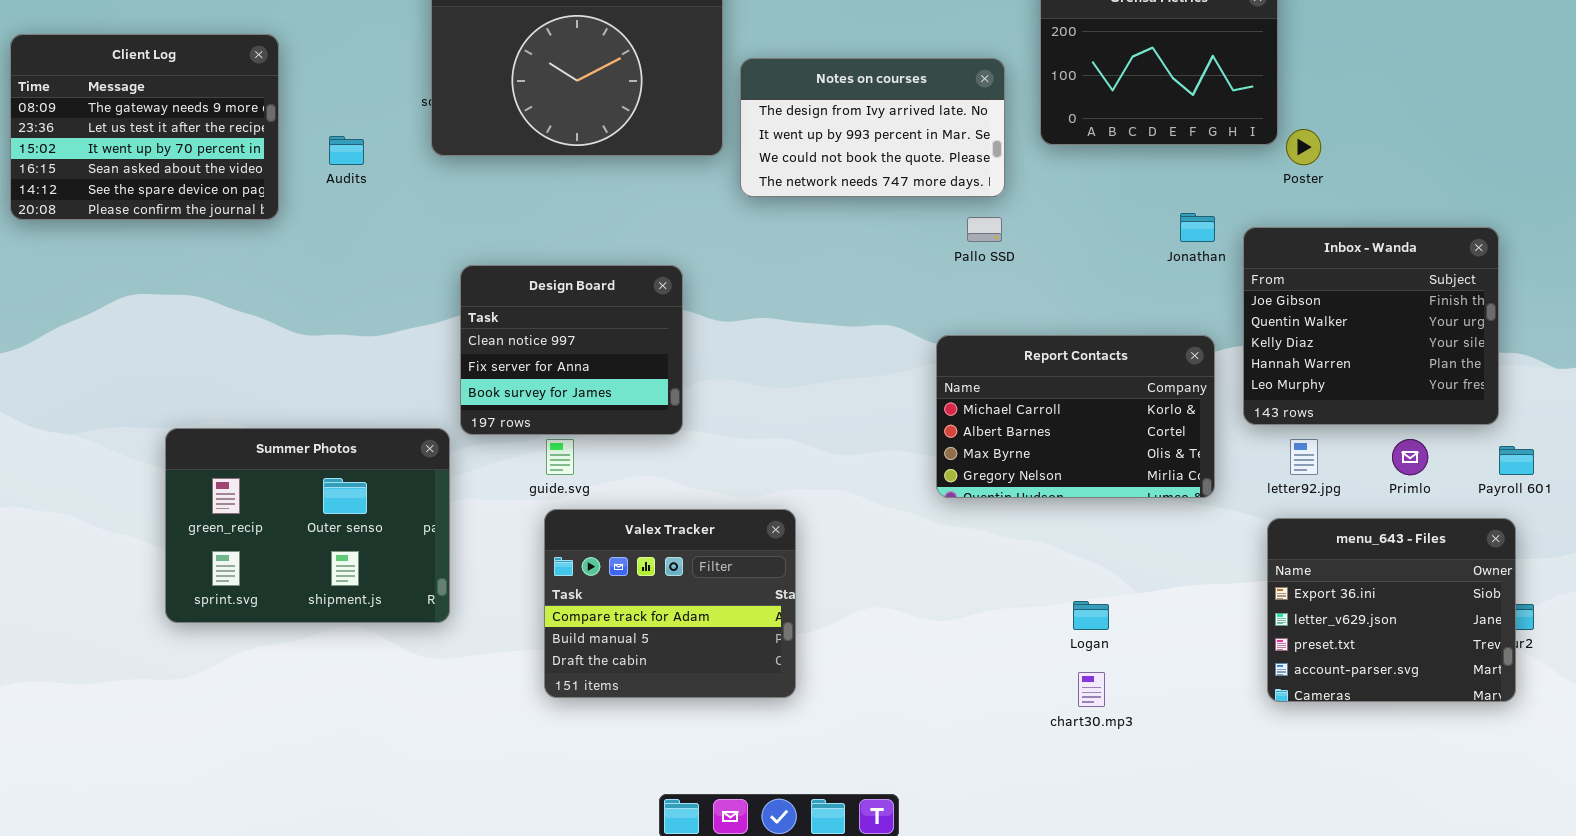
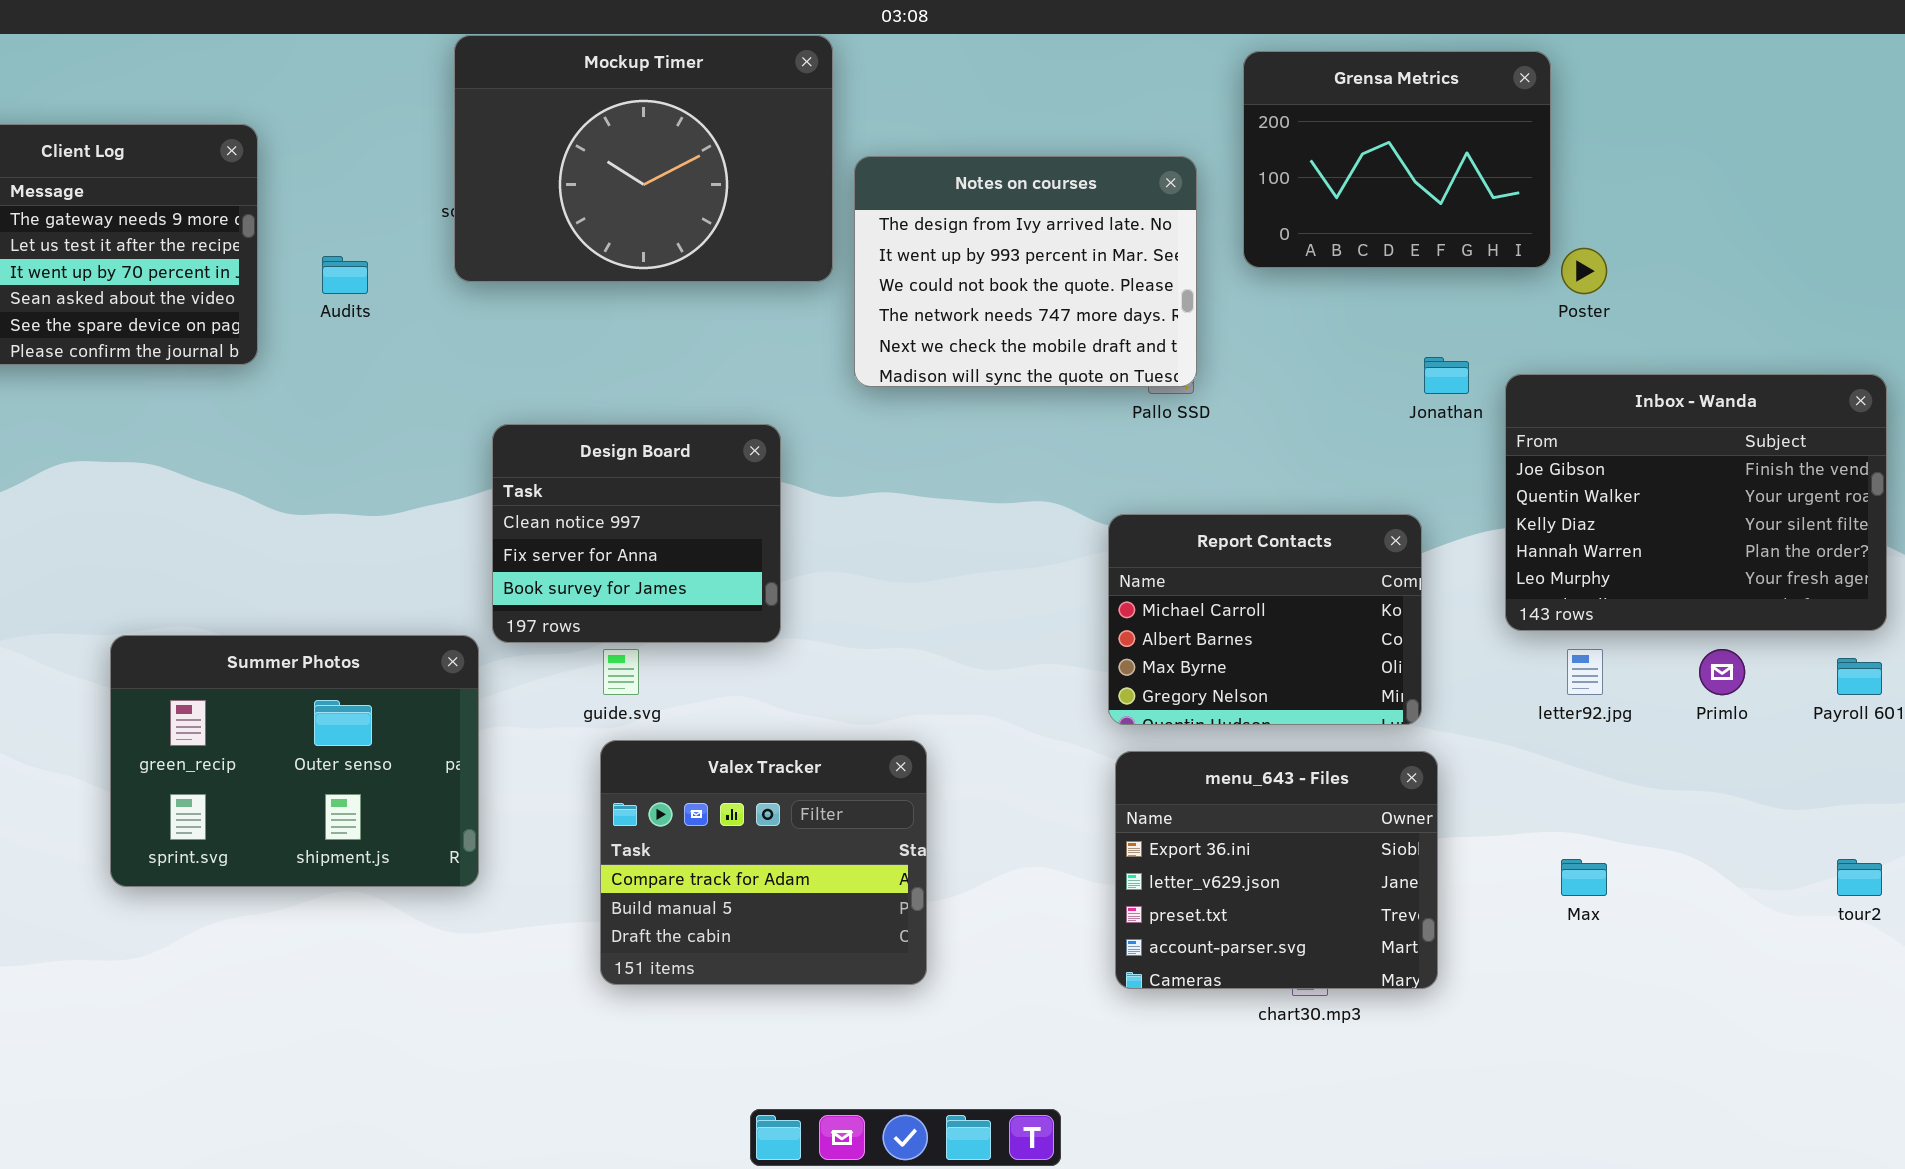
Notes on courses: [740,58,1005,197] -> [854,156,1197,387], resized
Inbox - Wanda: [1243,227,1499,425] -> [1505,374,1887,631], resized
Report Contacts: [936,335,1215,498] -> [1108,514,1422,725], resized
menu_643 - Files: [1267,518,1516,702] -> [1115,751,1438,989], moved

